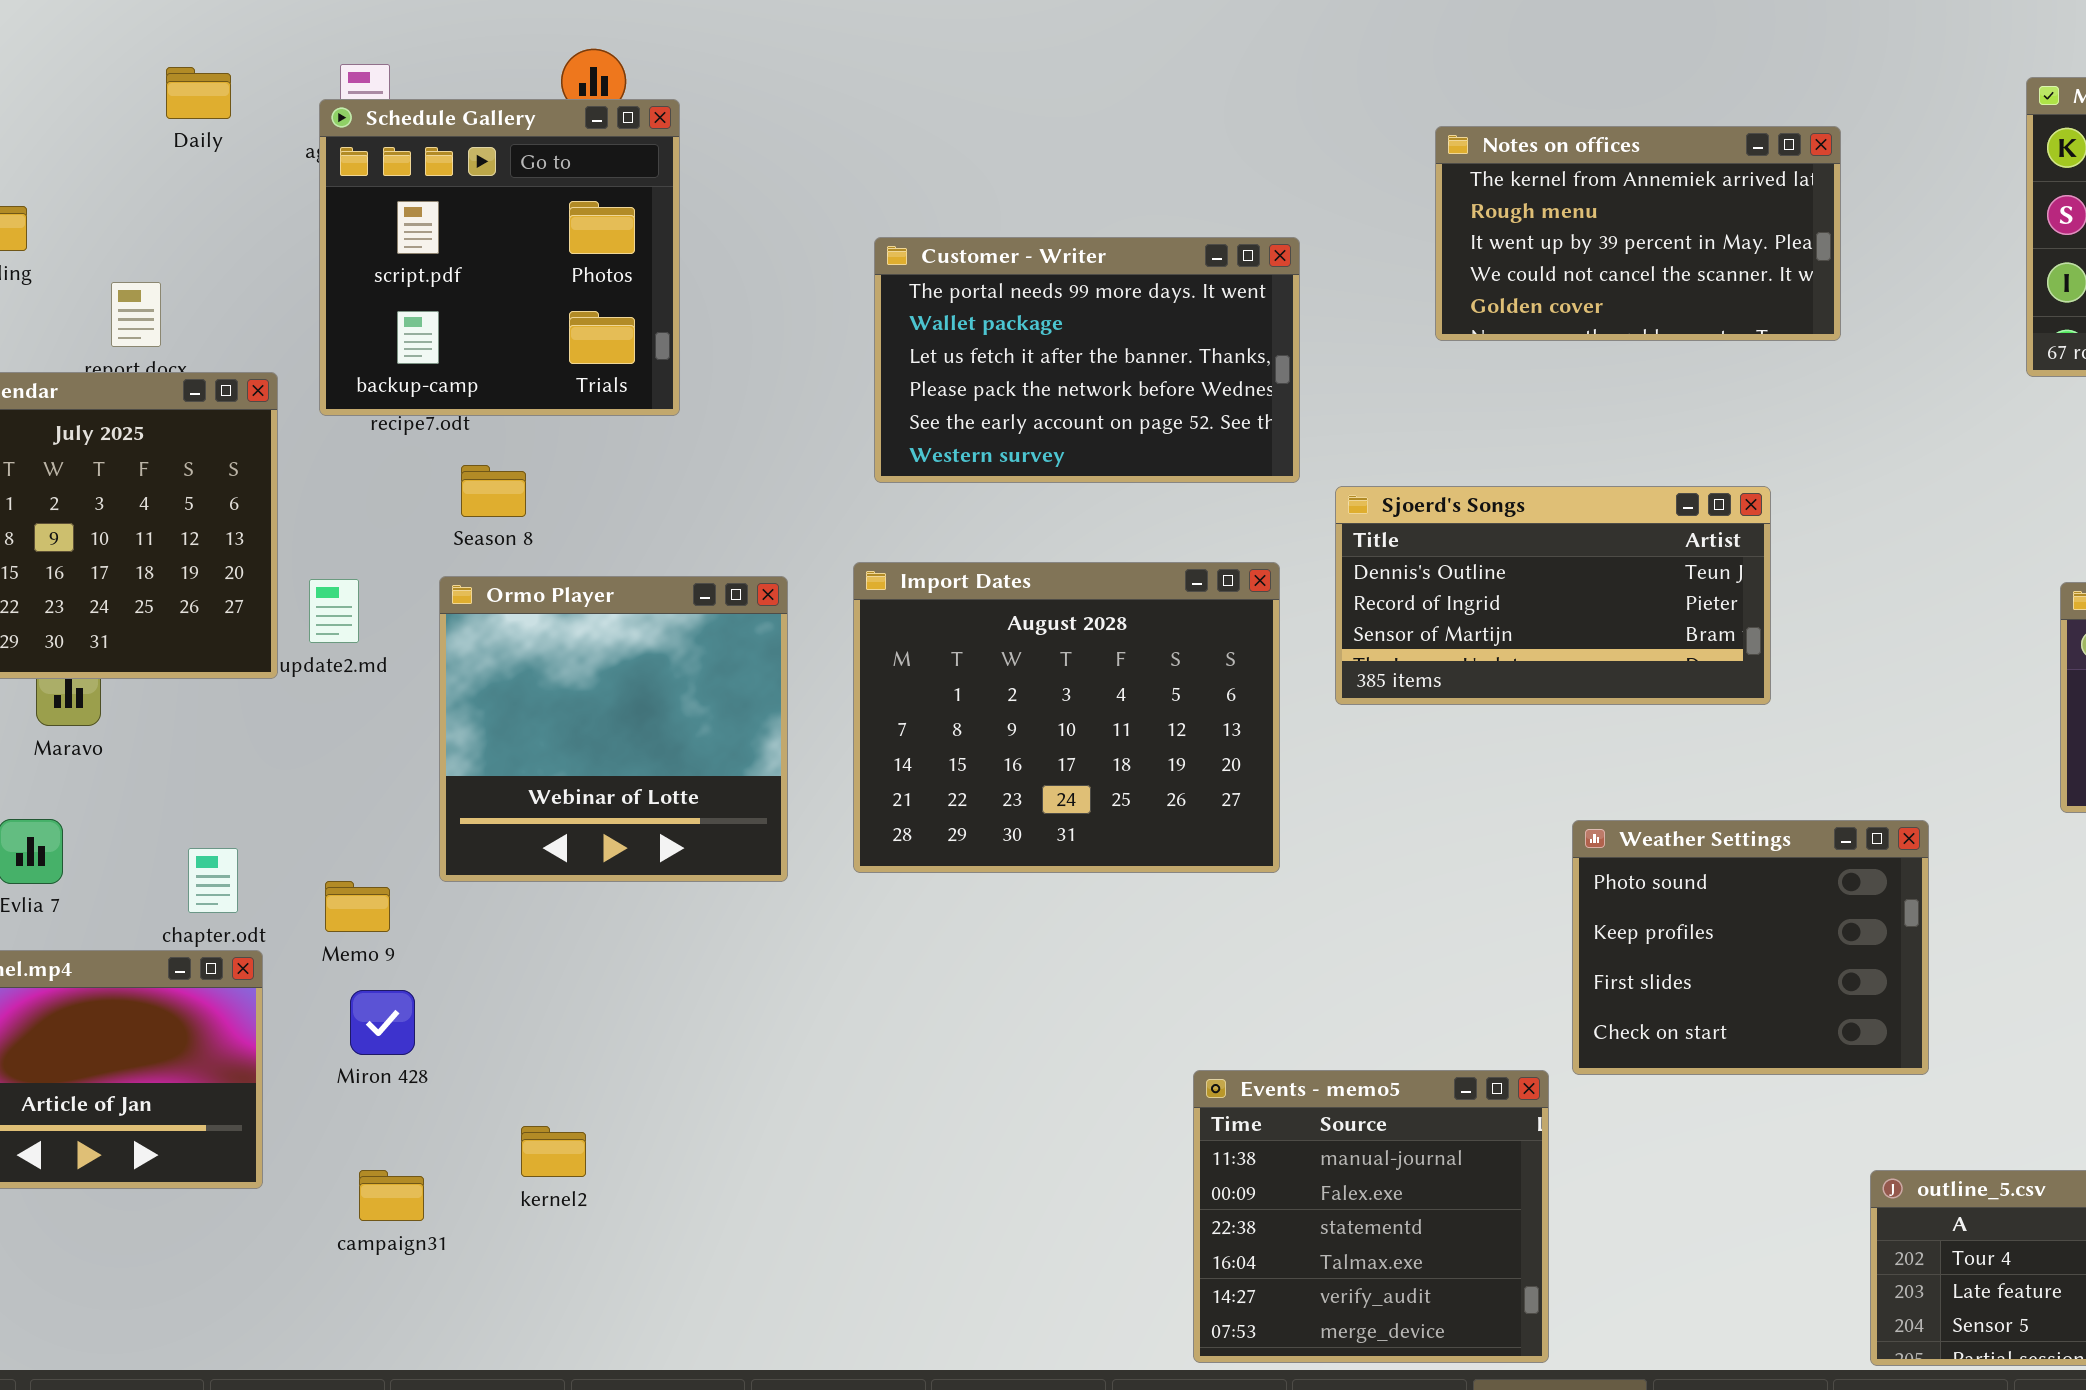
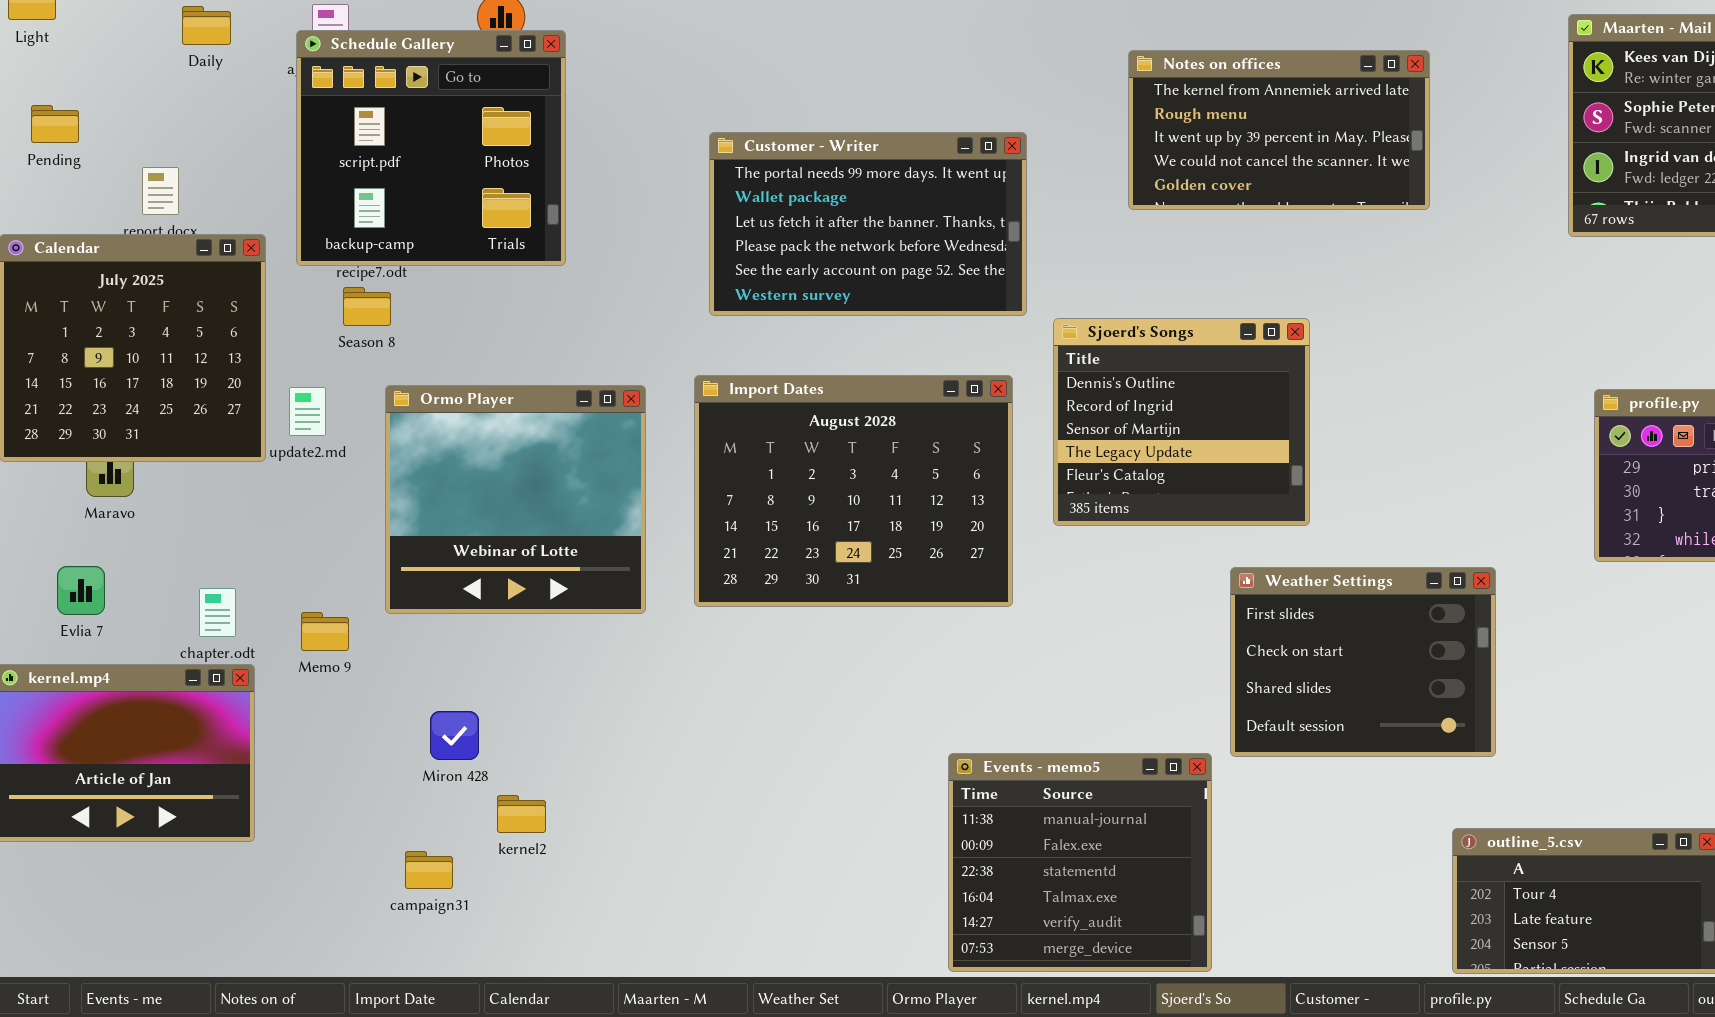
Season 8: [461,465,526,517] -> [343,287,391,326], moved
Sjoerd's Songs: [1335,486,1771,705] -> [1053,318,1310,526], resized
Weather Settings: [1572,820,1929,1075] -> [1230,567,1496,757], scrolled down 2 rows
Miron 428: [350,990,415,1055] -> [430,711,479,760], moved
kernel2: [521,1126,586,1177] -> [497,795,546,833], moved
campaign31: [359,1170,424,1221] -> [405,851,453,889], moved

